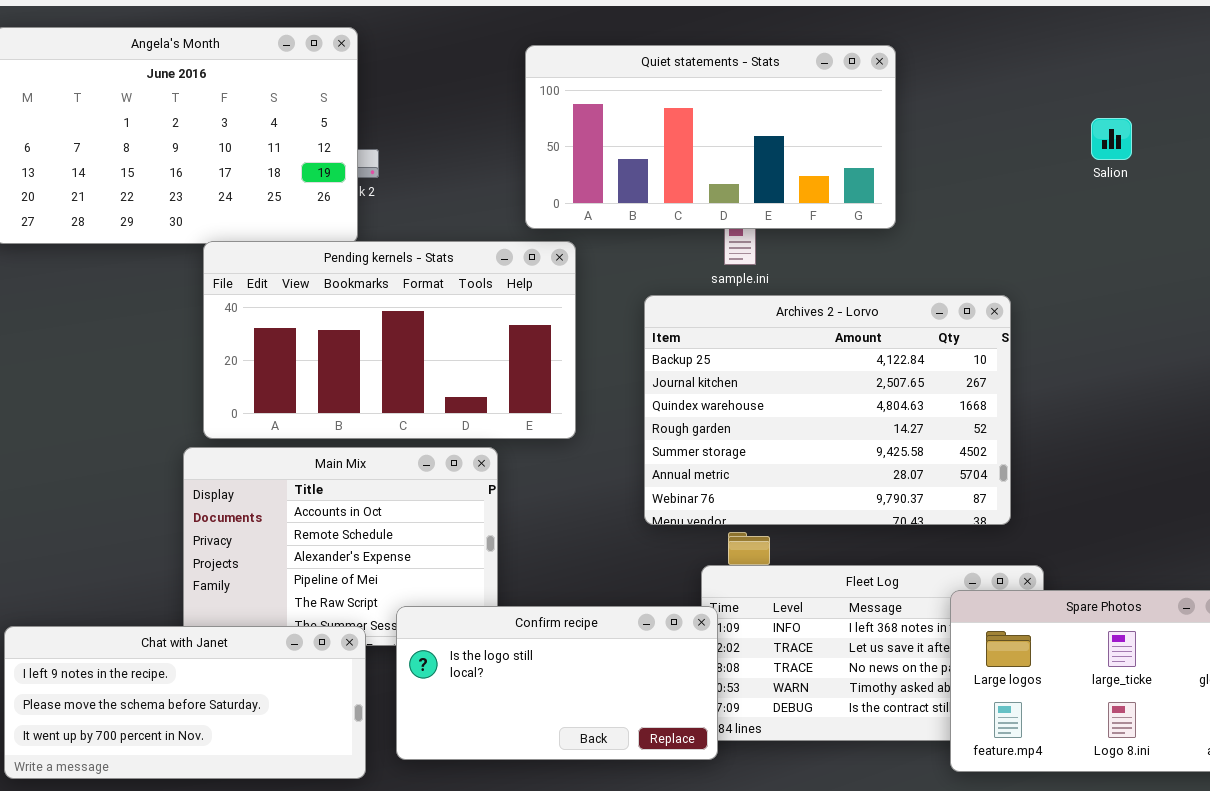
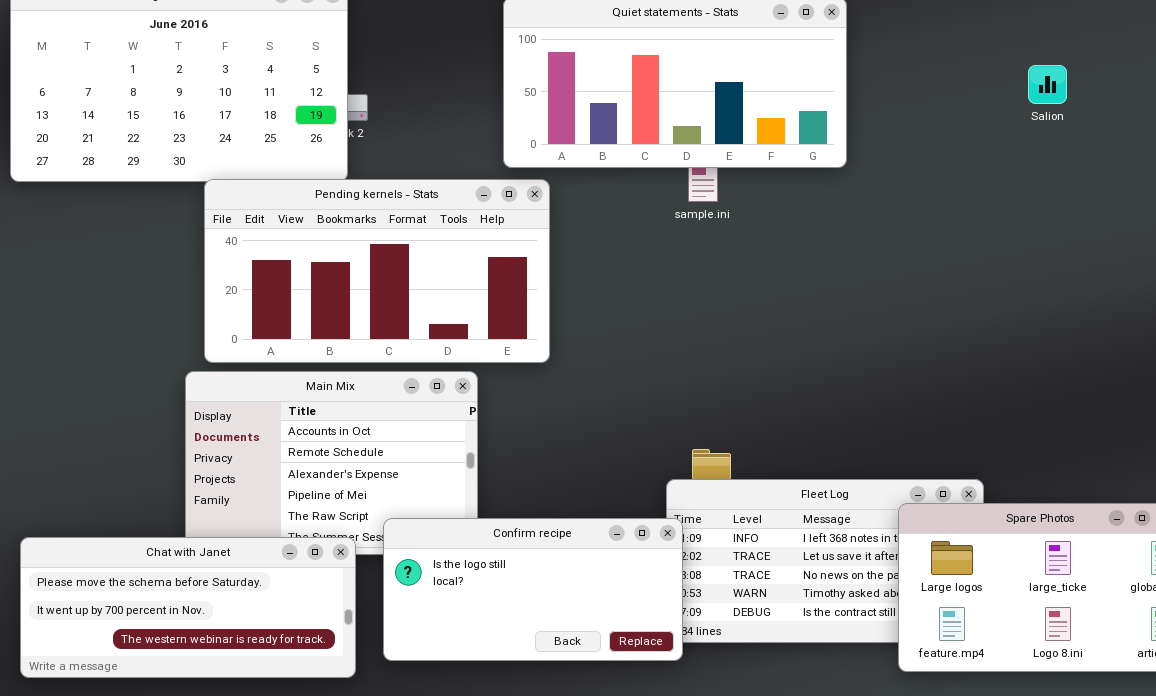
Archives 2 - Lorvo: [644,295,1011,525] -> none, closed
Chat with Janet: [4,626,366,779] -> [20,537,356,678], scrolled down 1 row

